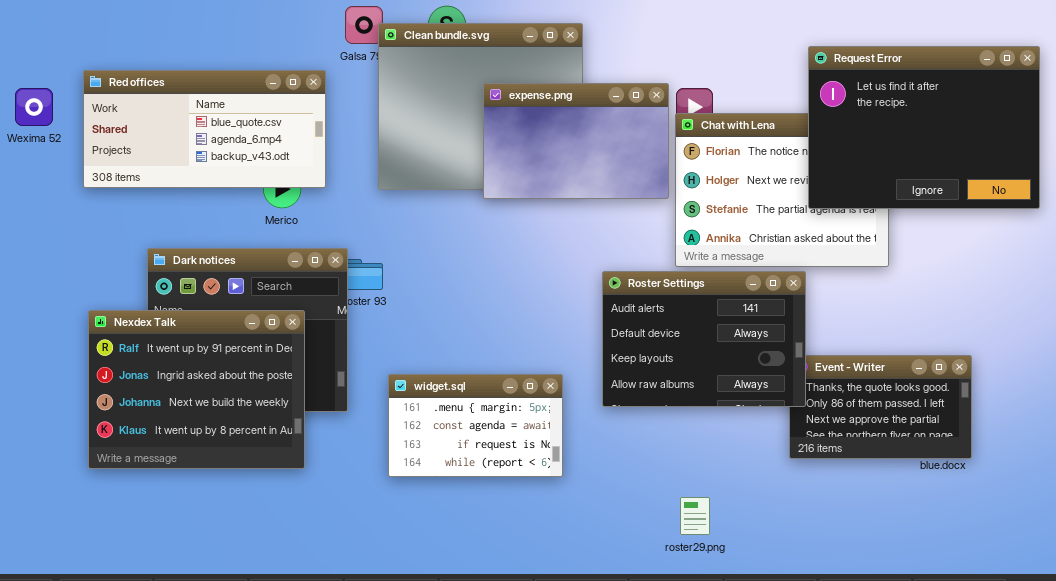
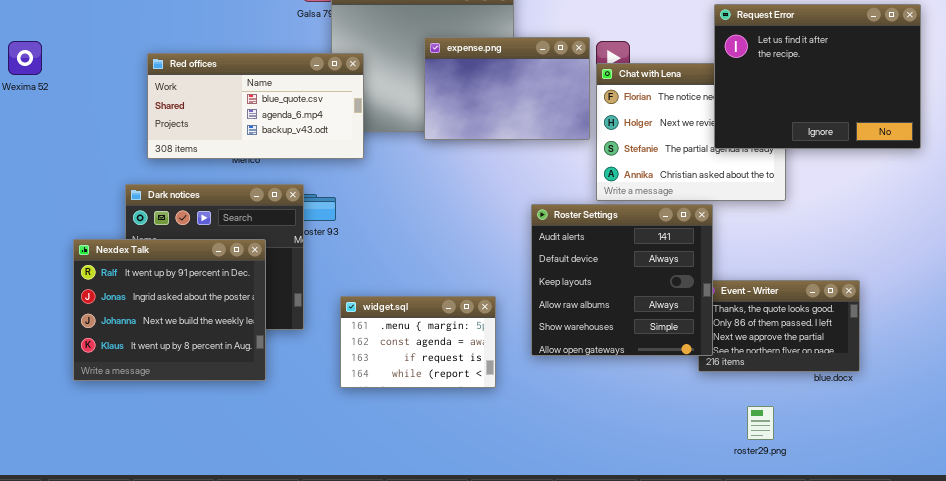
Red offices: [83,70,326,188] -> [147,53,364,159], moved
Roster Settings: [602,271,806,407] -> [531,204,713,356], resized
roster29.png: [680,497,710,535] -> [747,406,774,440], moved

